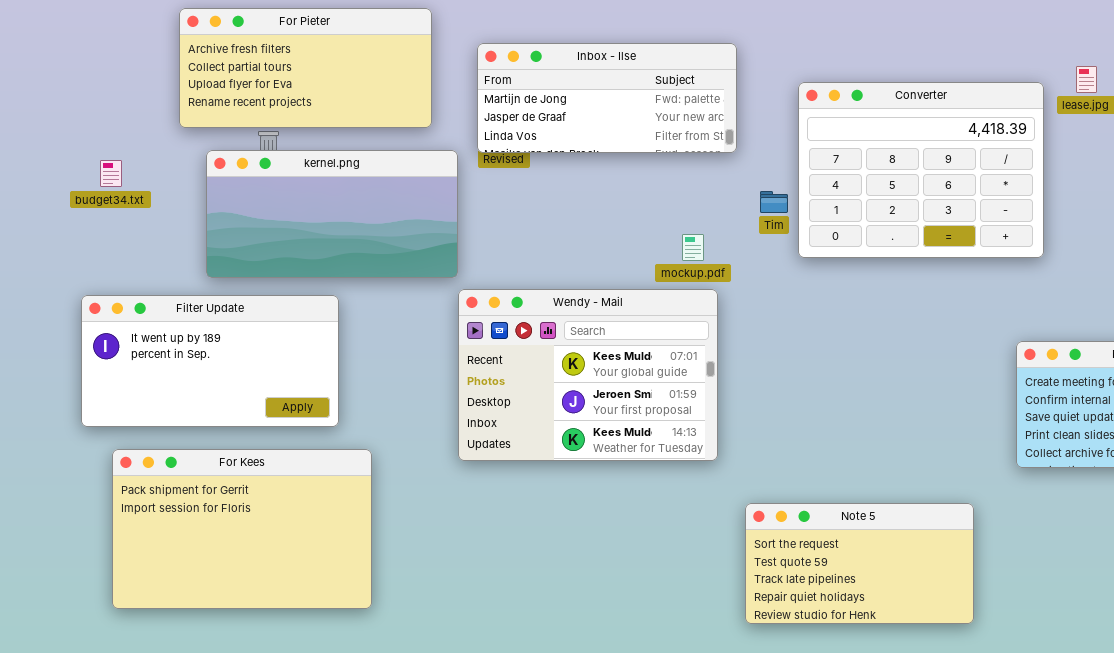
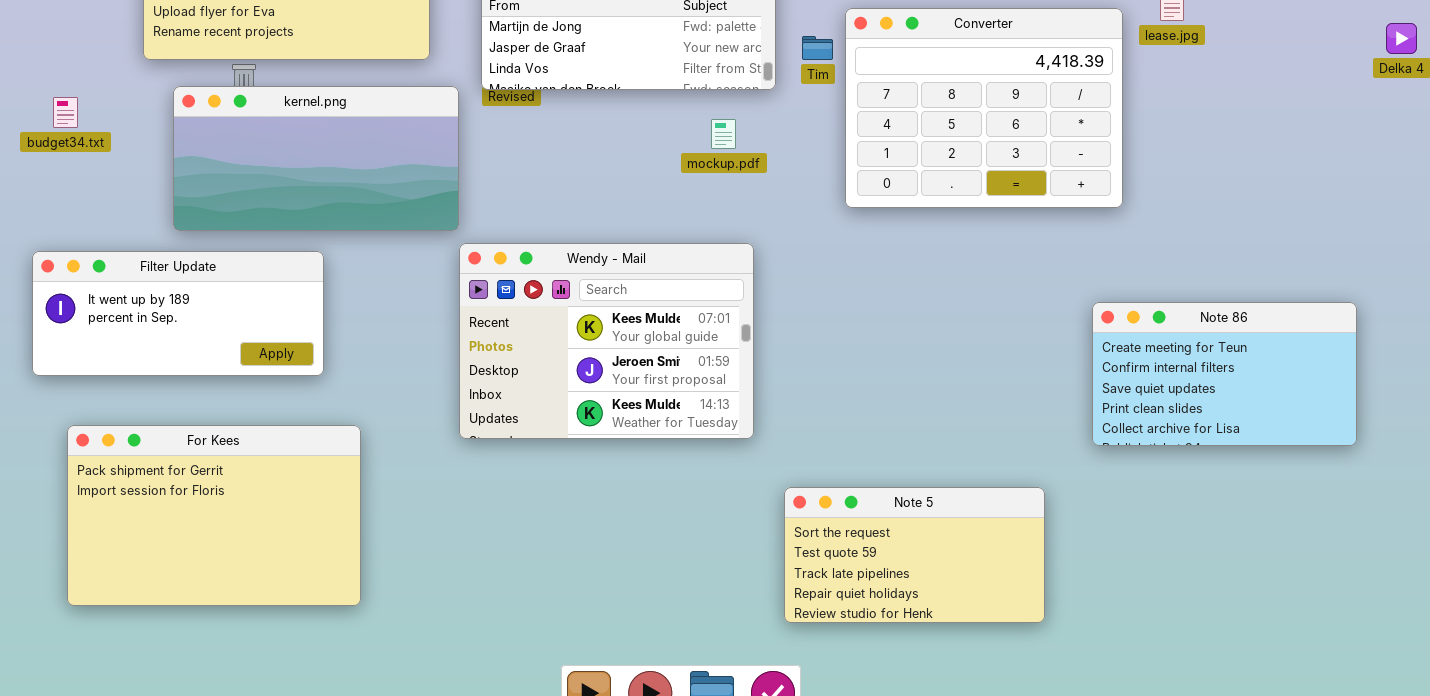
Tim: [760,191,788,213] -> [802,36,833,60], moved
mockup.pdf: [682,234,704,261] -> [711,119,736,149], moved
Filter Update: [81,295,339,427] -> [32,251,324,376], resized

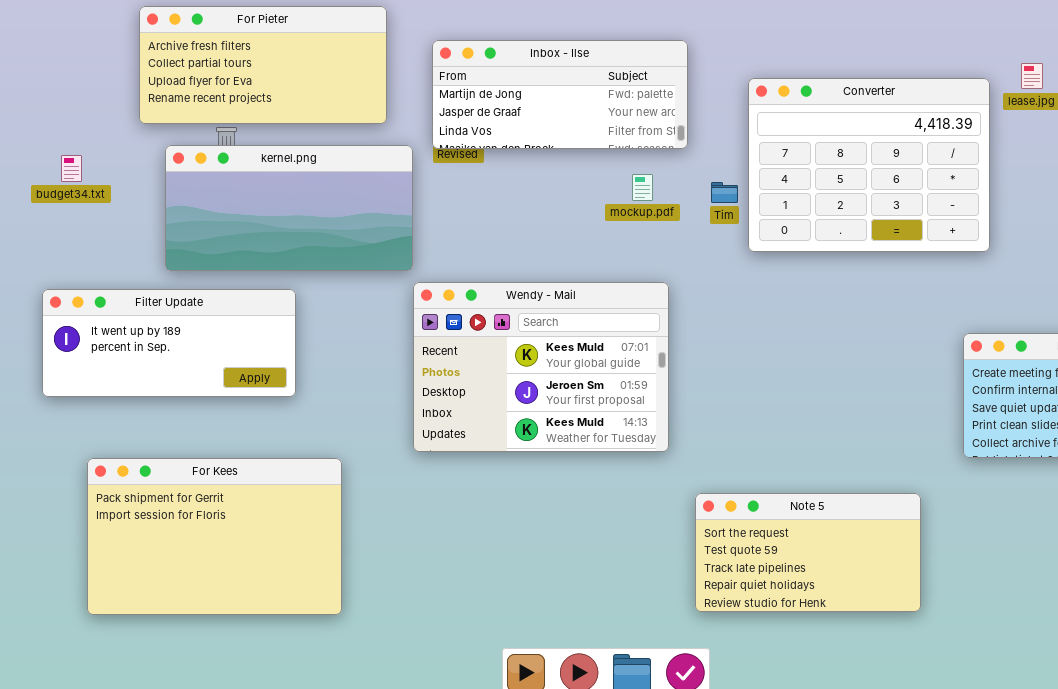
Tim: [802,36,833,60] -> [711,182,738,203], moved
For Kees: [67,425,361,606] -> [87,458,342,615], moved

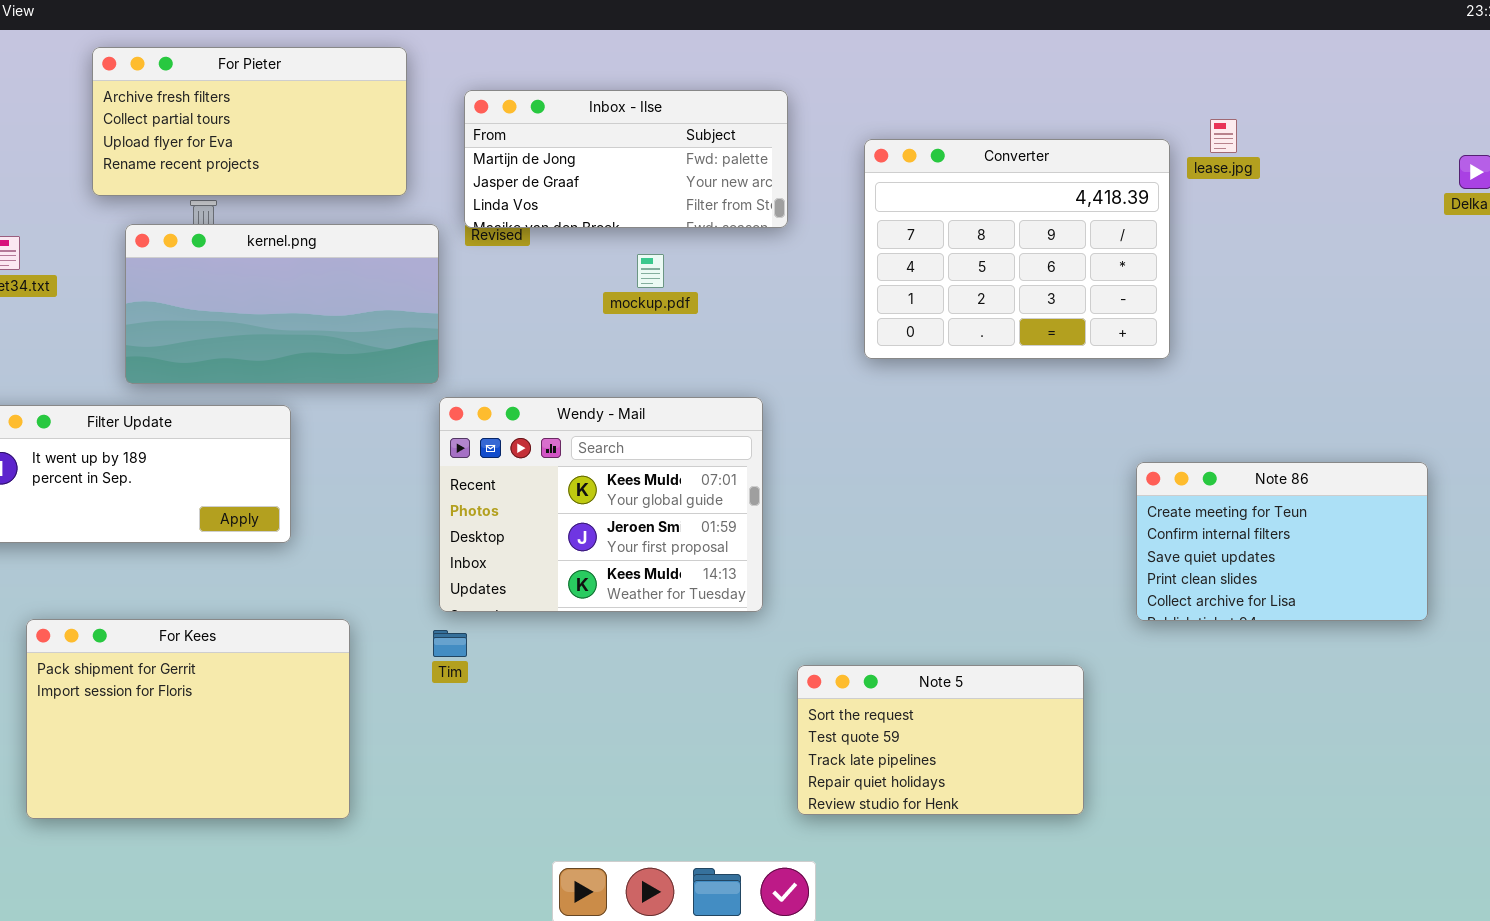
mockup.pdf: [632,174,653,201] -> [637,254,664,288], moved
Tim: [711,182,738,203] -> [433,630,467,657], moved

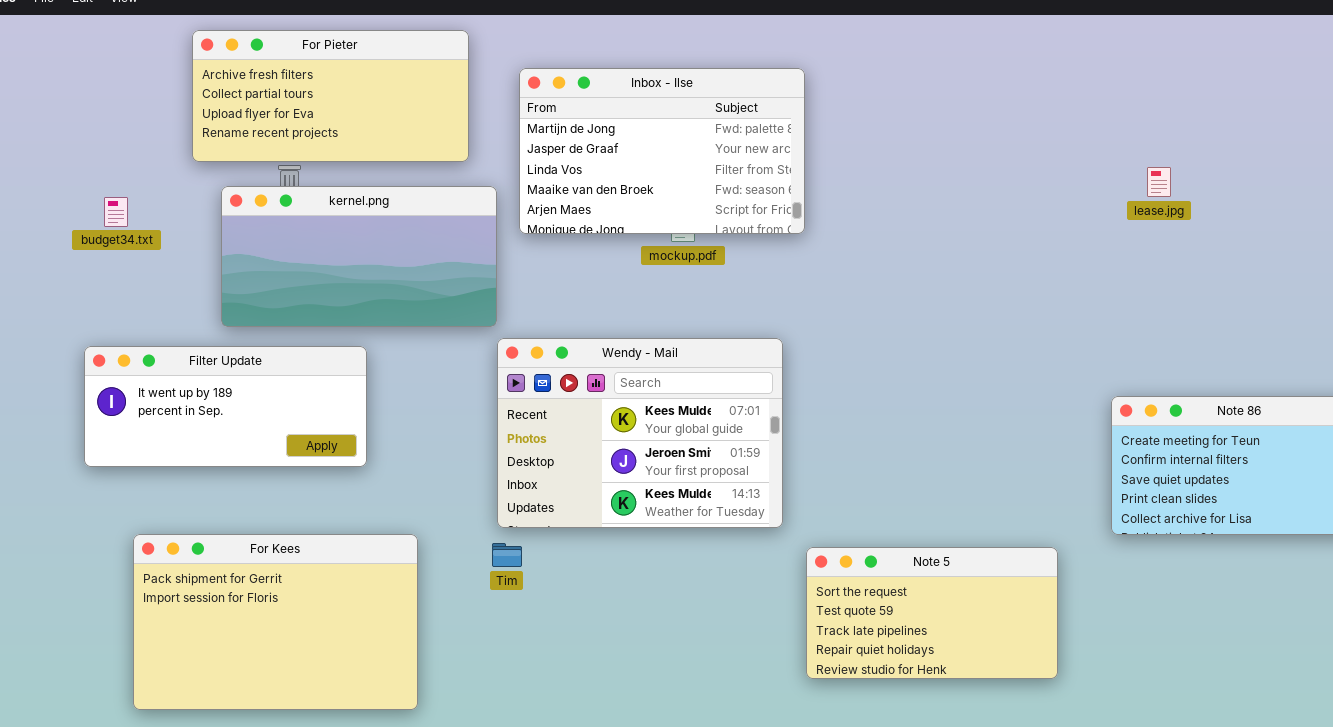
Inbox - Ilse: [464,90,788,228] -> [519,68,805,234], resized
lease.jpg: [1210,119,1237,153] -> [1147,167,1171,197], moved
Converter: [864,139,1170,359] -> none, closed
Note 5: [797,665,1084,815] -> [806,547,1058,679], moved

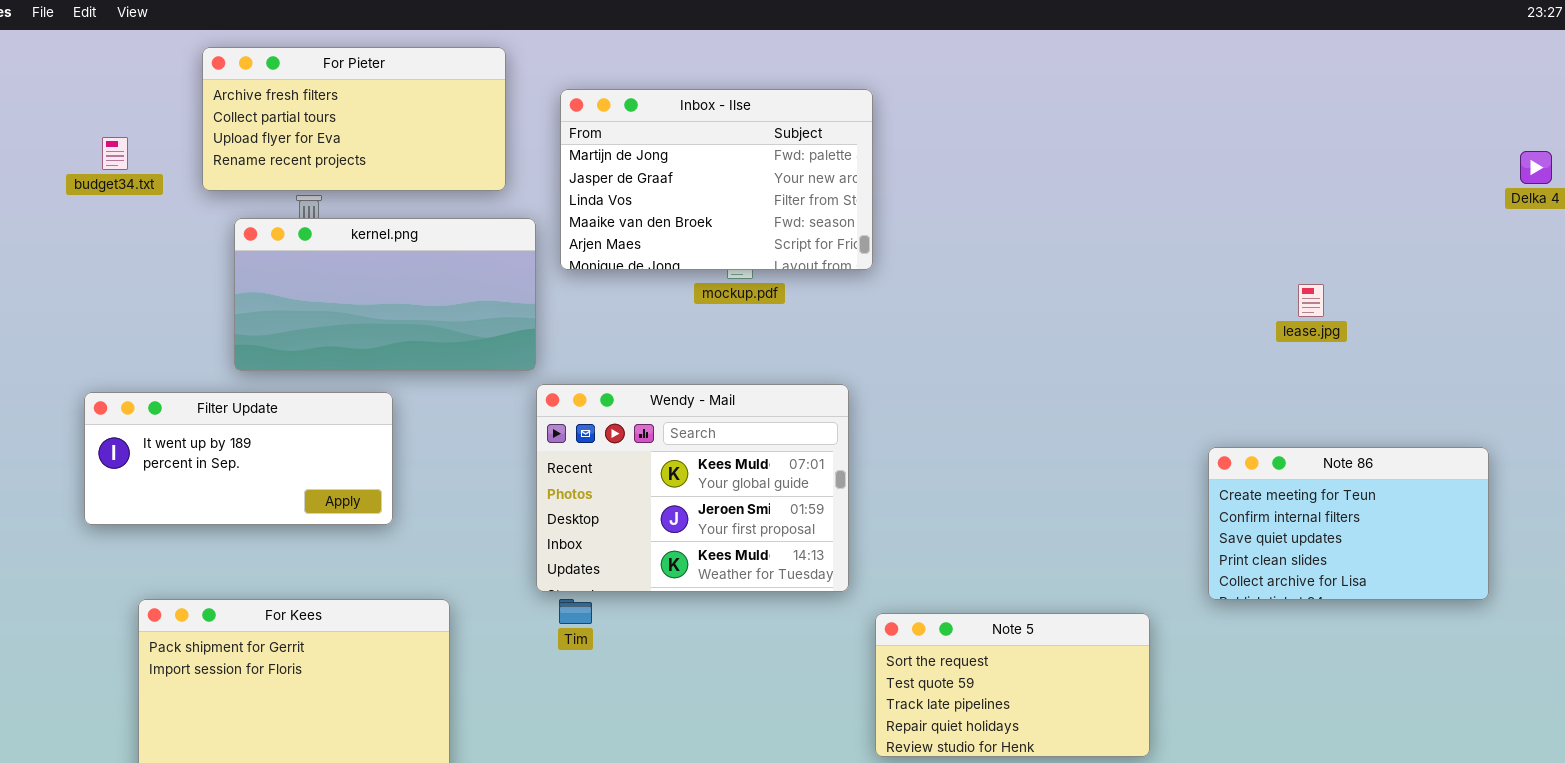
lease.jpg: [1147,167,1171,197] -> [1298,284,1324,317], moved
budget34.txt: [104,197,128,227] -> [102,137,128,170], moved
Tim: [492,543,522,567] -> [559,599,592,624], moved

